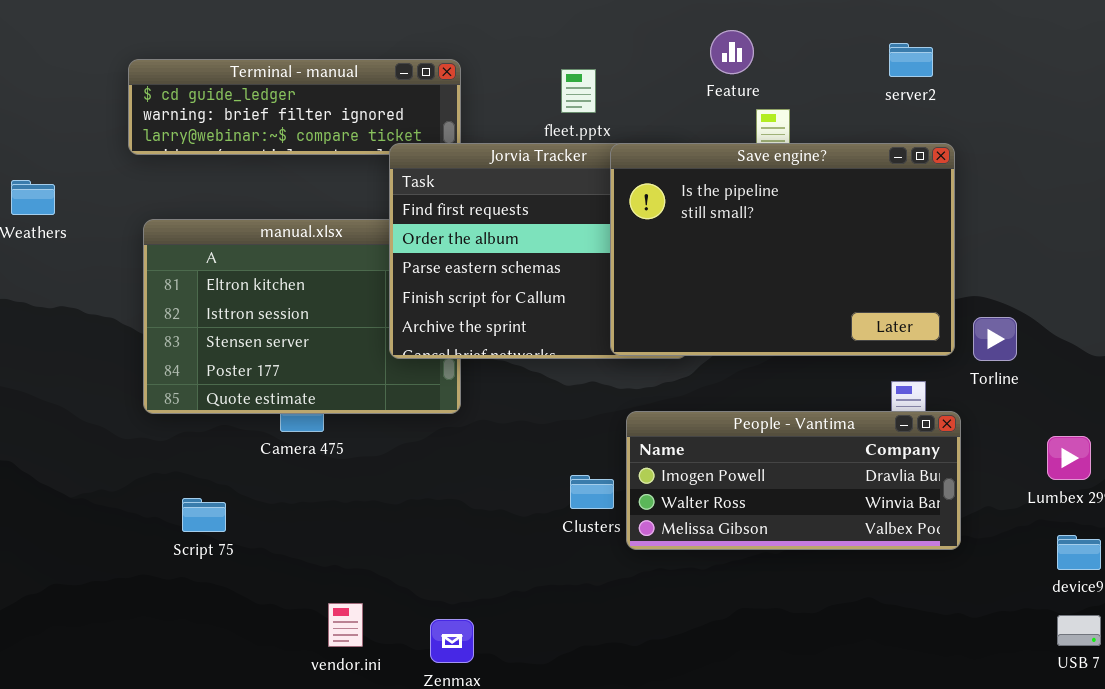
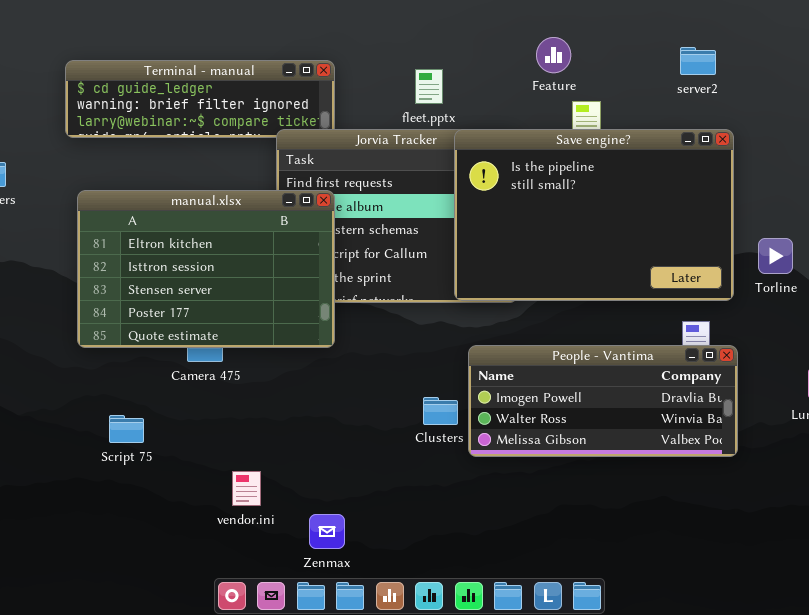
manual.xlsx: [143,219,461,414] -> [77,190,335,348], raised
Torline: [973,317,1017,361] -> [758,238,793,274], moved
vendor.ini: [328,603,363,647] -> [232,471,261,506], moved

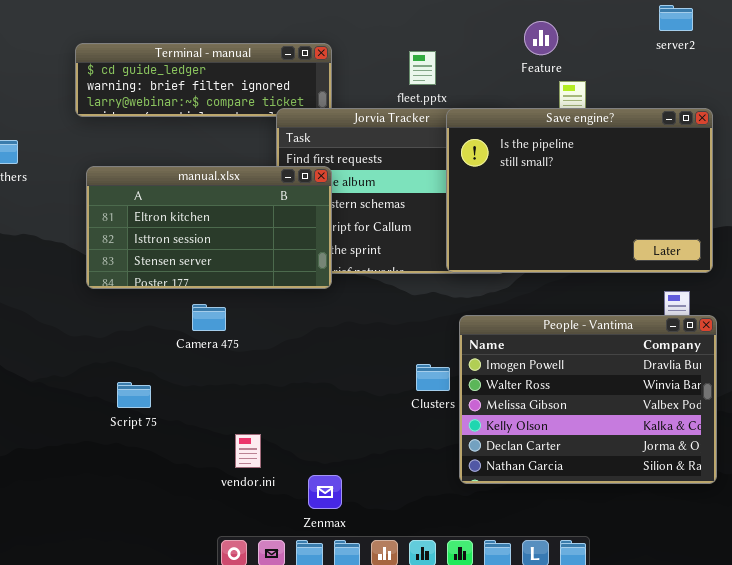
server2: [680,47,716,75] -> [659,5,693,31], moved
manual.xlsx: [77,190,335,348] -> [86,166,332,289], resized
People - Vantima: [468,345,738,457] -> [459,315,717,484], resized

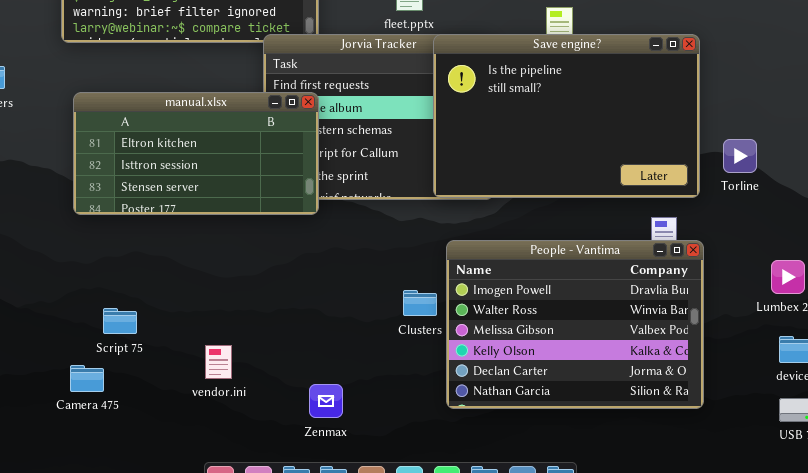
Camera 475: [192,304,226,331] -> [70,365,104,392], moved
vendor.ini: [235,434,261,468] -> [205,345,232,379], moved
Zenmax: [308,475,342,509] -> [309,384,343,418], moved

